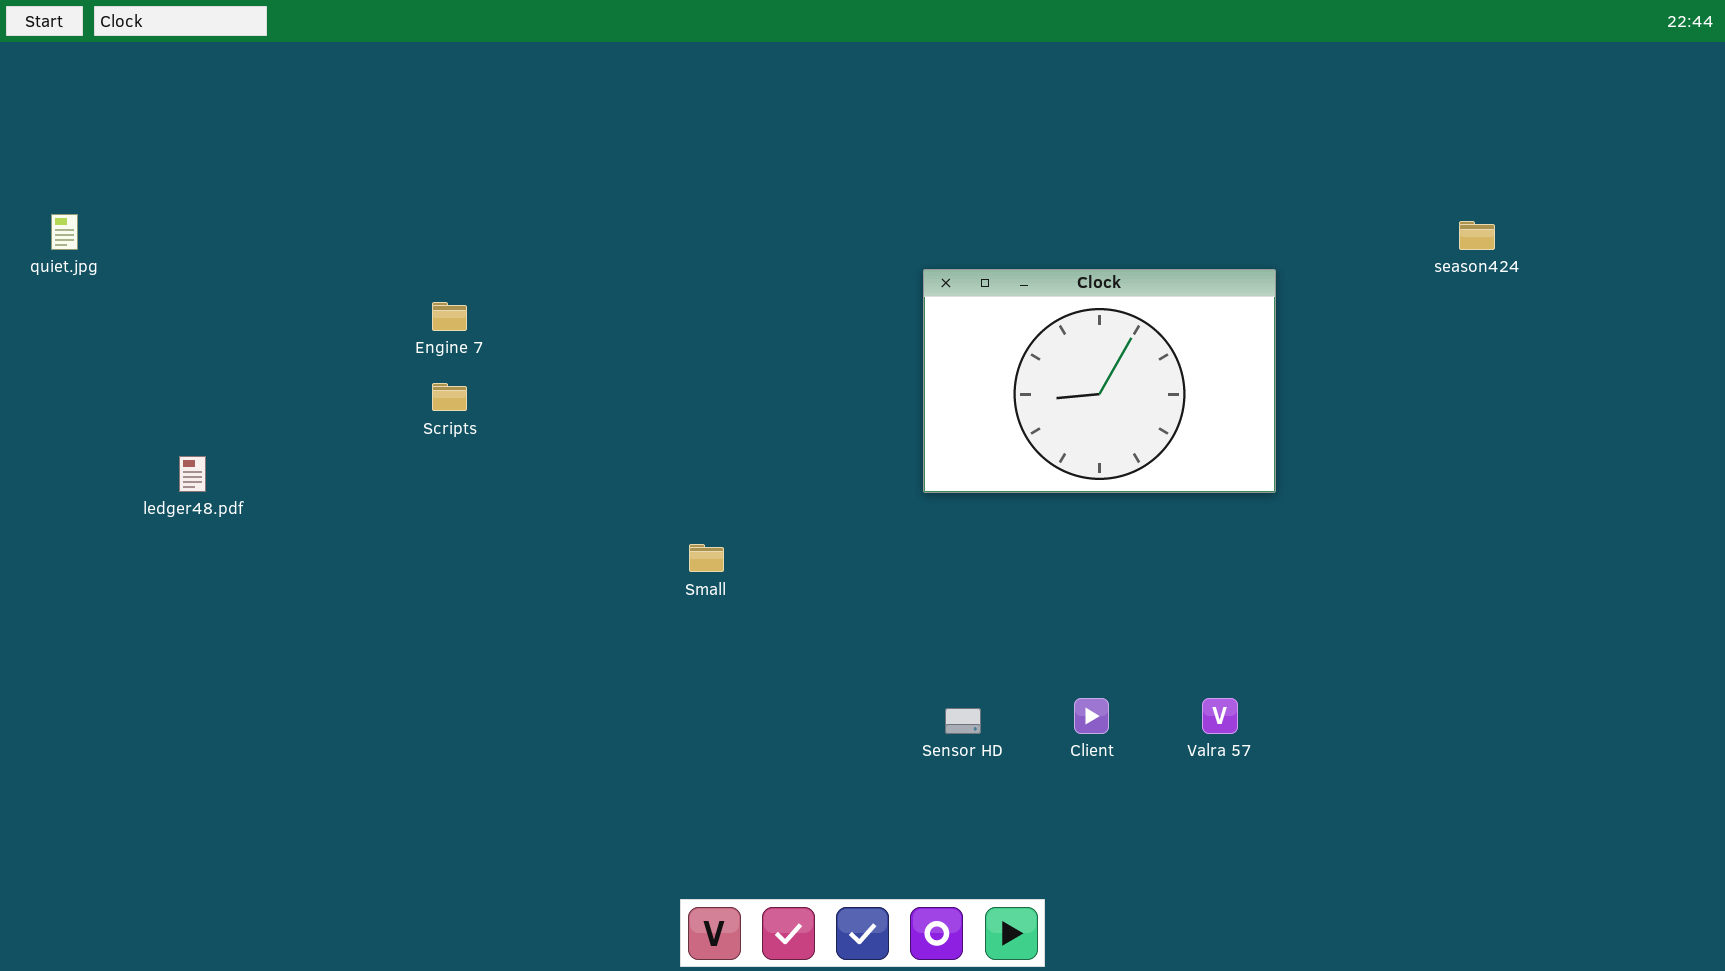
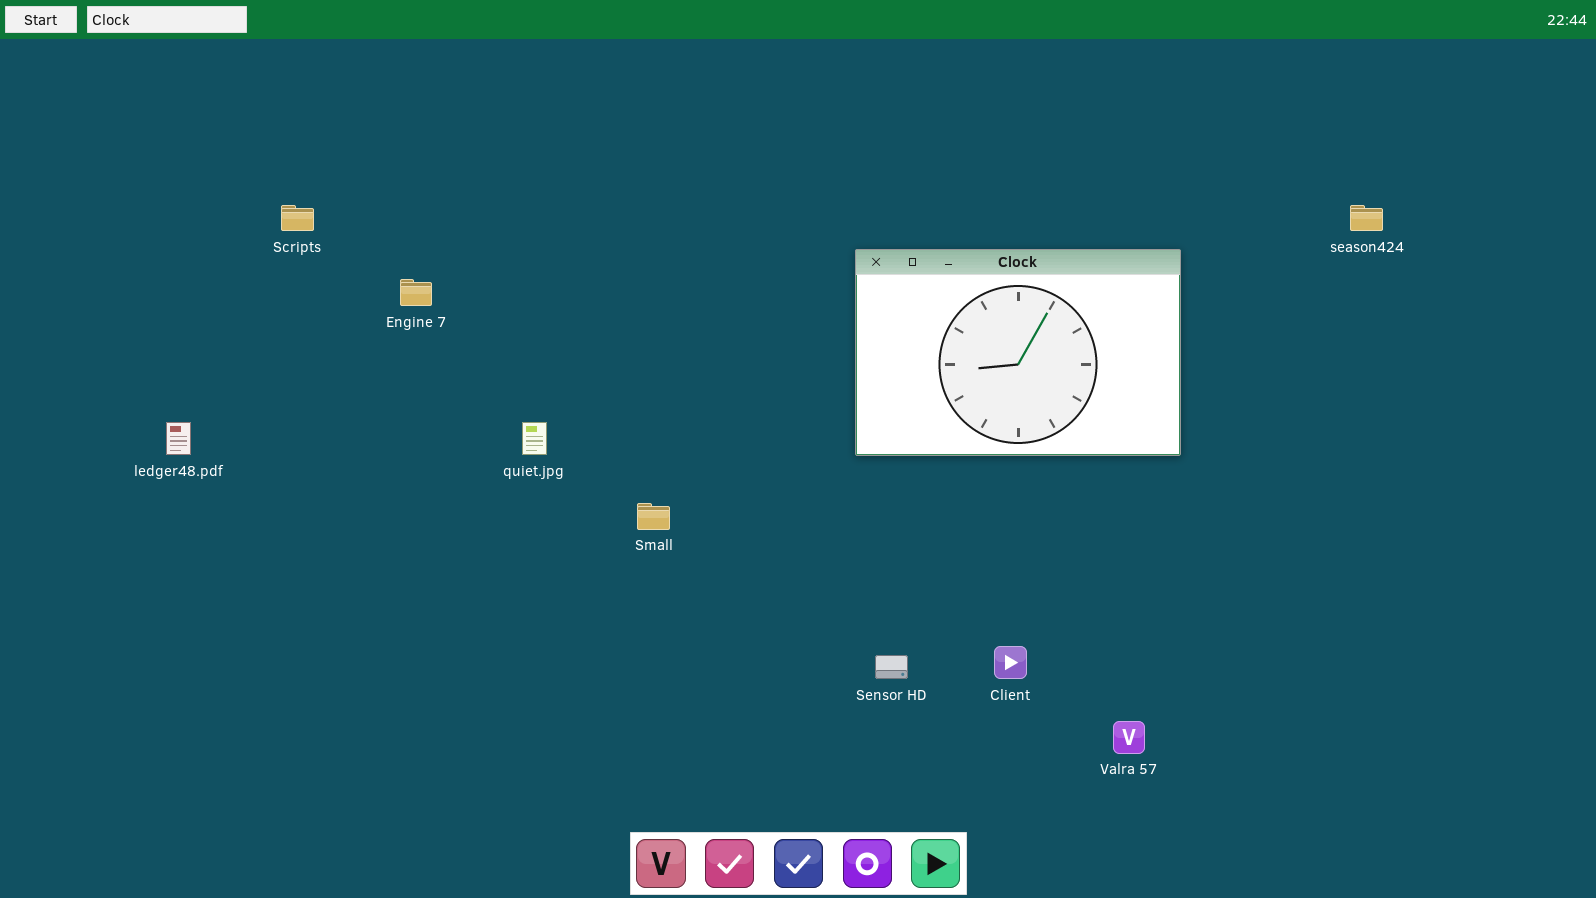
quiet.jpg: [51,214,78,250] -> [522,422,547,455], moved
Scripts: [432,383,467,411] -> [281,205,314,231], moved
Valra 57: [1202,698,1238,734] -> [1113,721,1145,754], moved

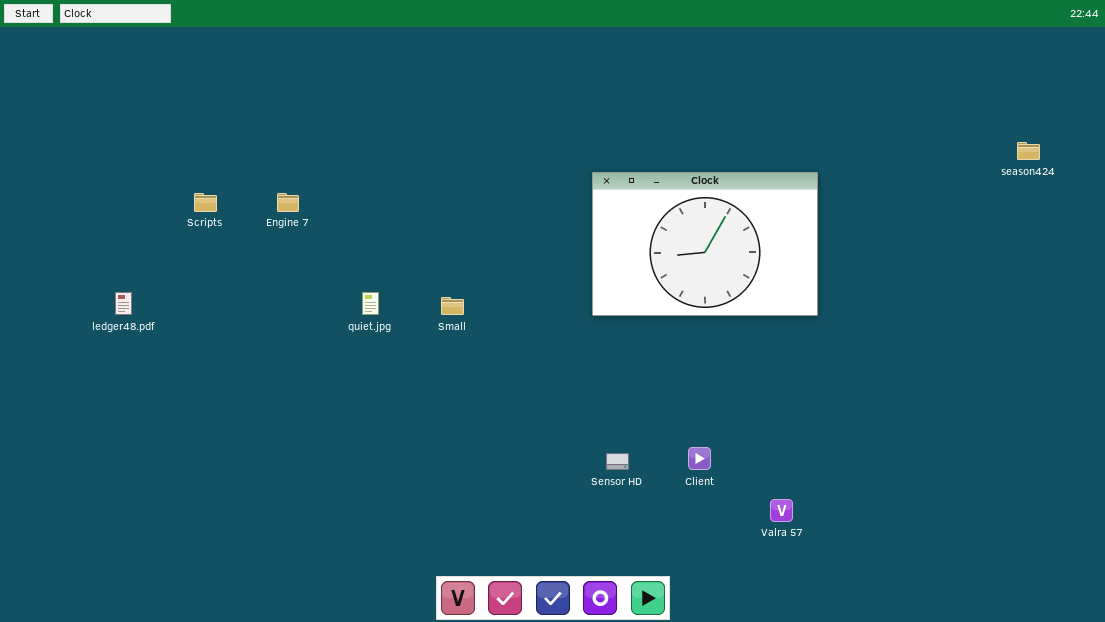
Scripts: [281,205,314,231] -> [194,193,217,212], moved
season424: [1350,205,1383,231] -> [1017,142,1040,160], moved
Small: [637,503,670,530] -> [441,297,464,315], moved

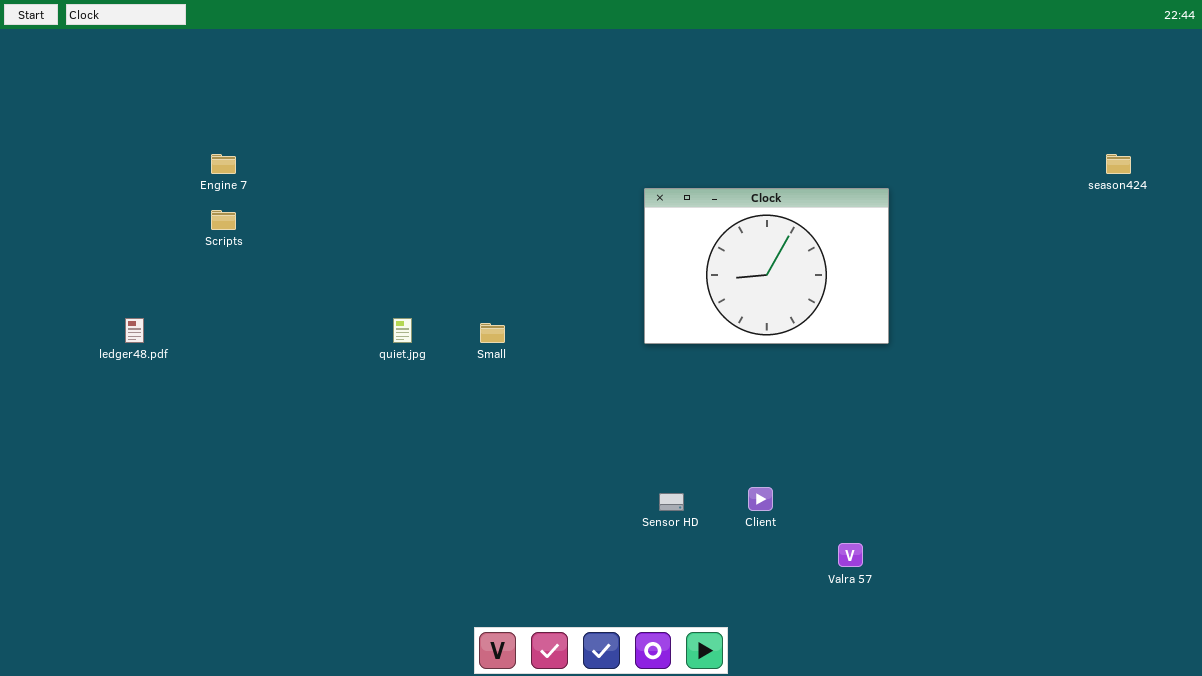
Engine 7: [277,193,299,212] -> [211,154,236,174], moved

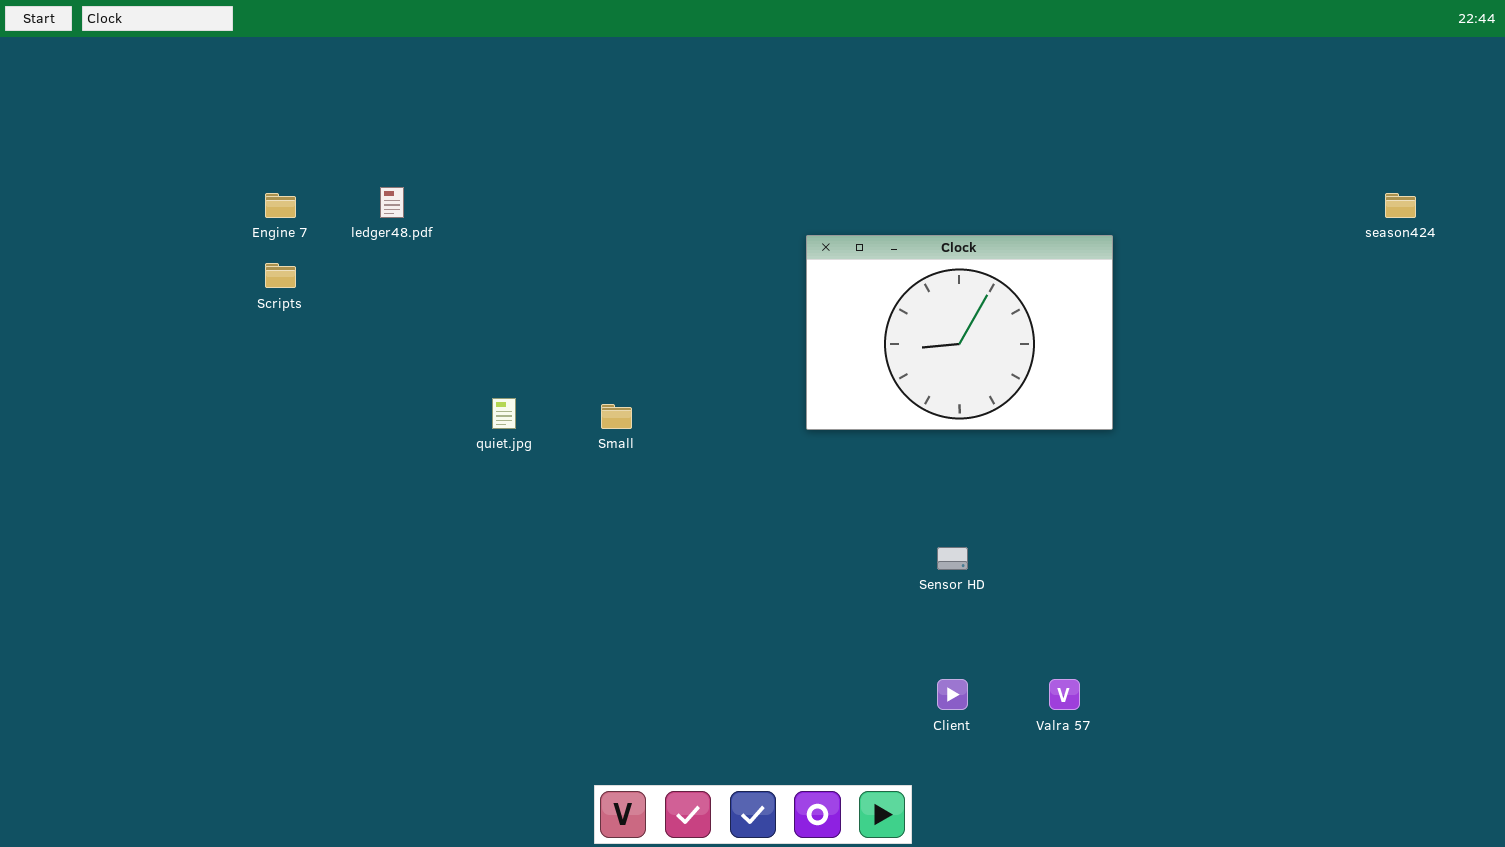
ledger48.pdf: [125,318,144,343] -> [380,187,404,218], moved
Client: [748,487,773,511] -> [937,679,968,710], moved
Sensor HD: [659,493,684,511] -> [937,547,968,570], moved

